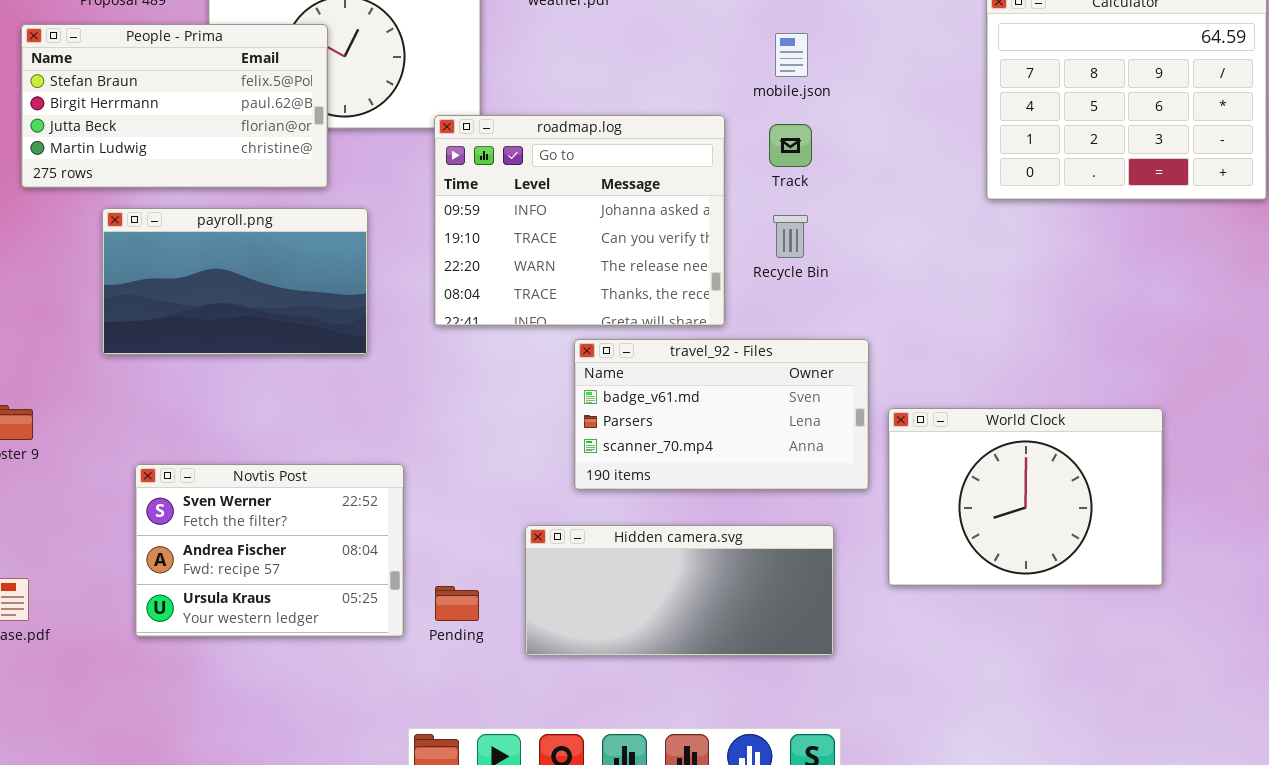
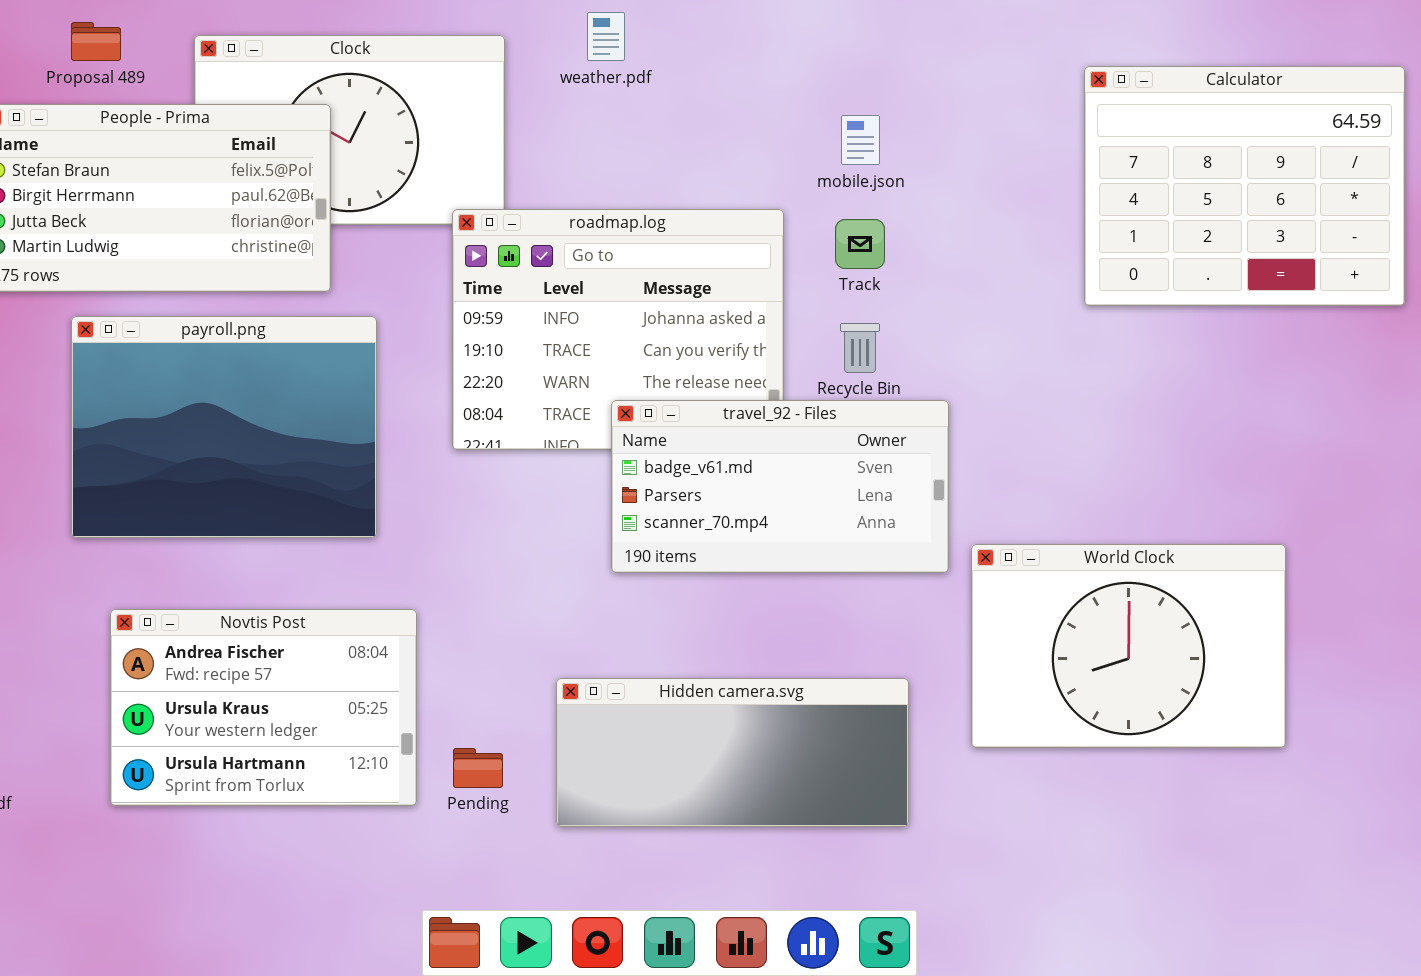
payroll.png: [102,208,368,355] -> [71,316,377,538], resized
travel_92 - Files: [574,339,869,490] -> [611,400,949,573], moved
Novtis Post: [135,464,404,637] -> [110,609,417,806], scrolled down 1 row

